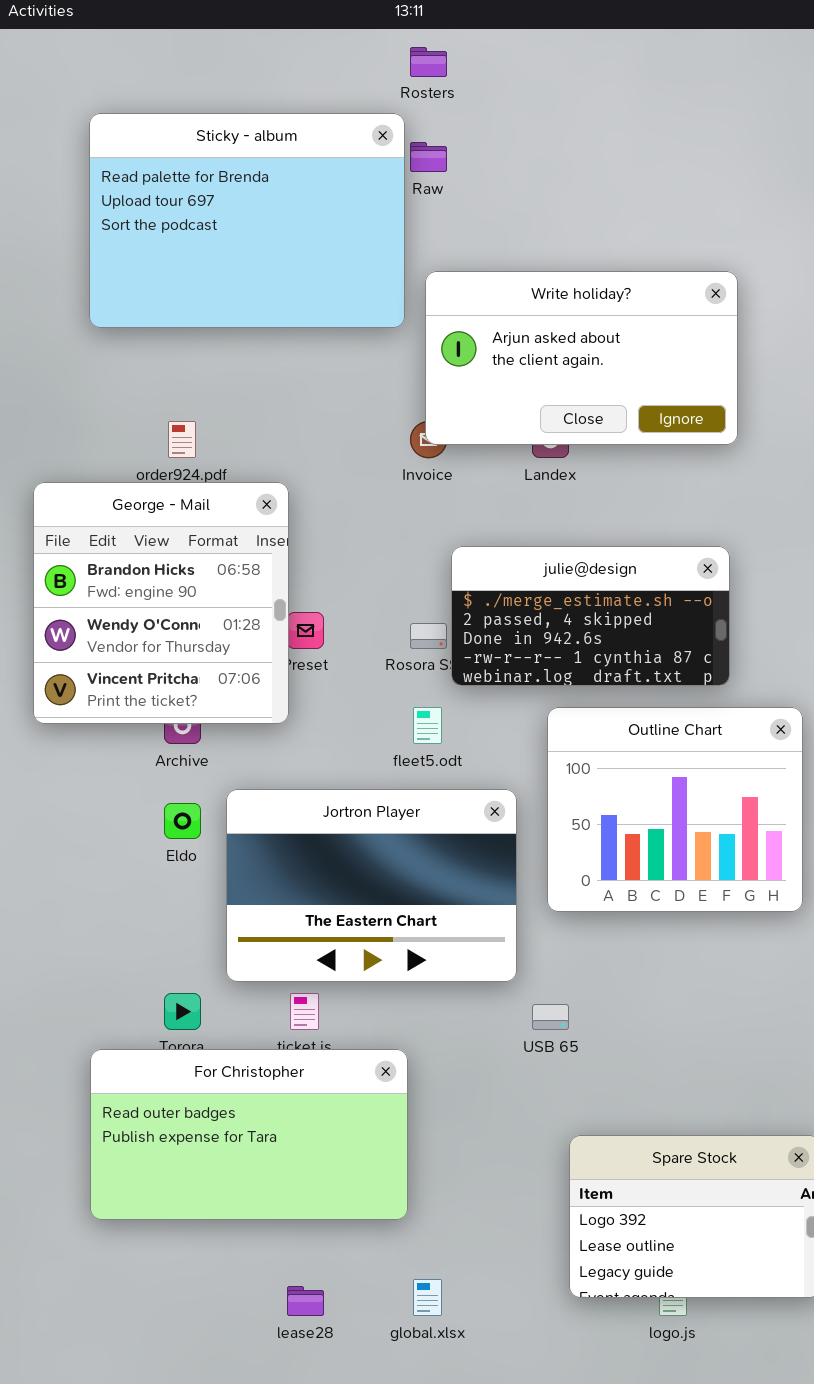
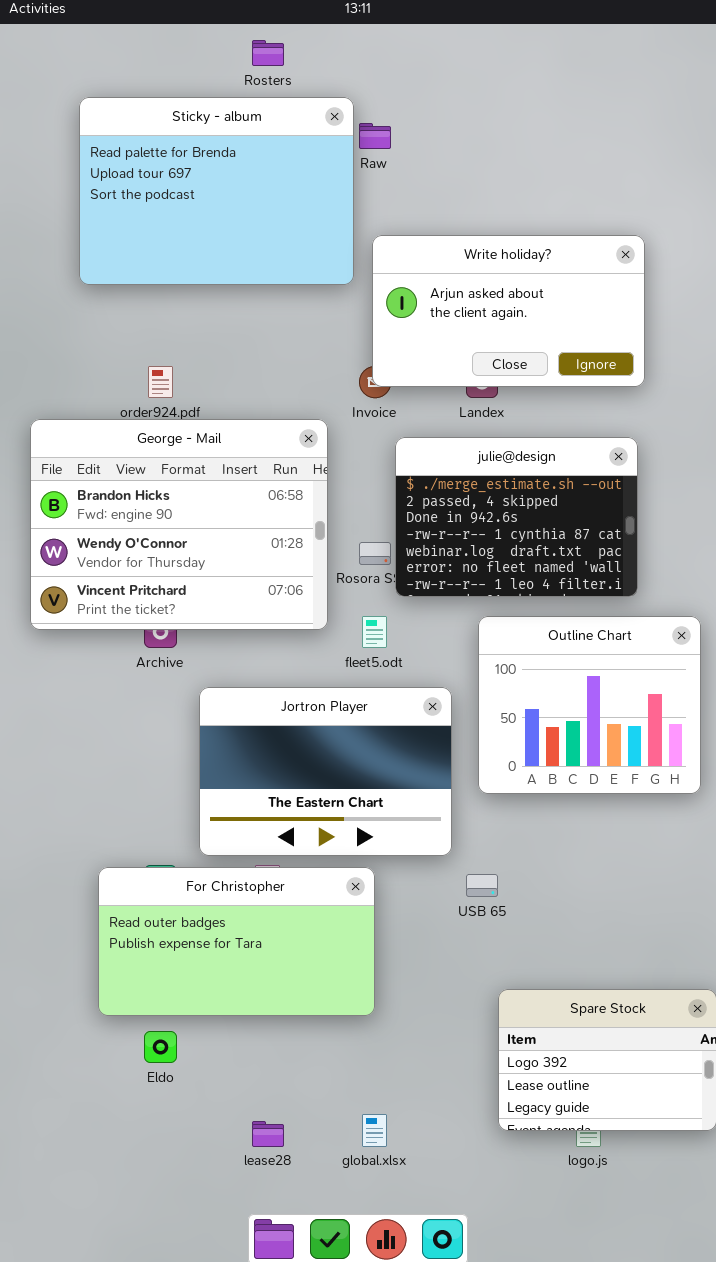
Rosters: [410,47,447,77] -> [252,40,284,66], moved
George - Mail: [33,482,289,724] -> [30,419,328,630], resized
julie@design: [451,546,730,686] -> [395,437,638,597], resized
Eldo: [164,803,201,839] -> [144,1031,177,1063], moved
For Christopher: [90,1049,408,1220] -> [98,867,375,1016], moved

